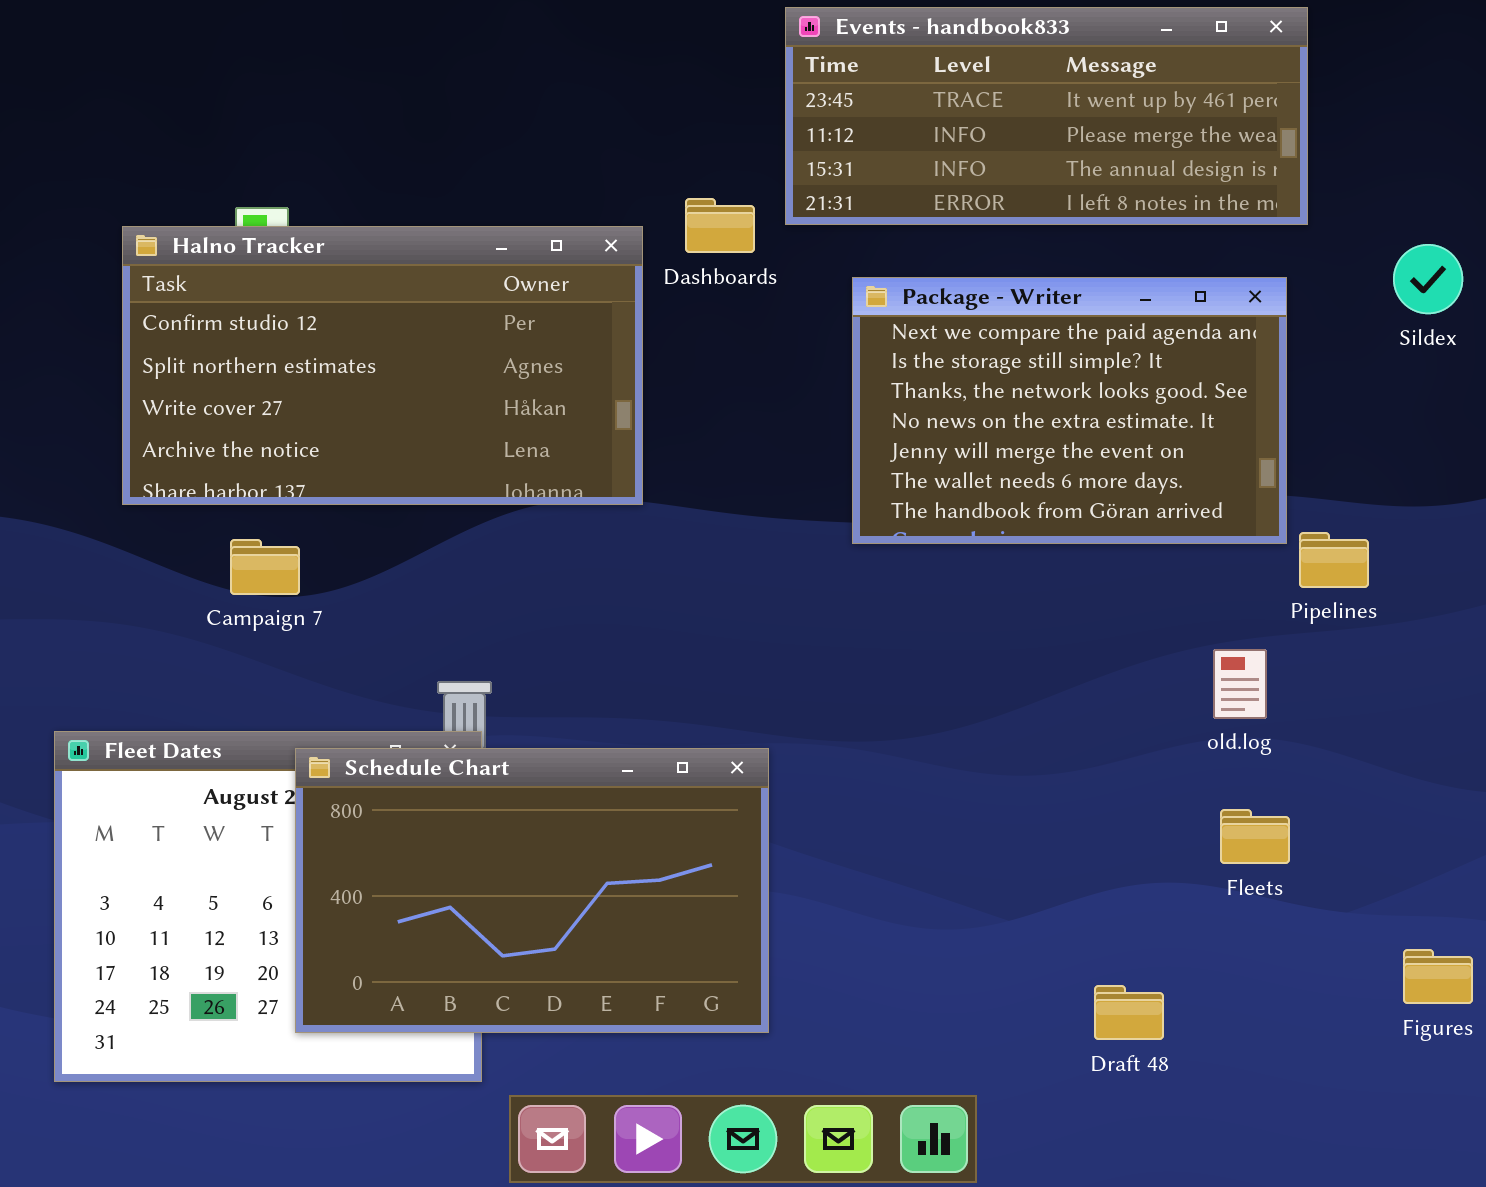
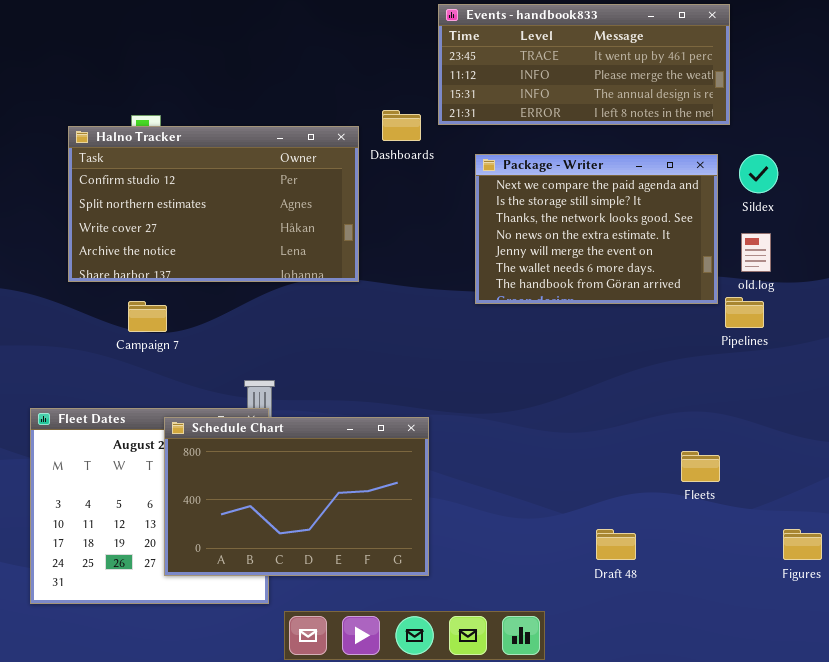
Sildex: [1393,244,1463,314] -> [739,154,778,193], moved
old.log: [1213,649,1267,719] -> [741,233,771,272], moved
Draft 48: [1094,985,1164,1040] -> [596,529,636,560], moved

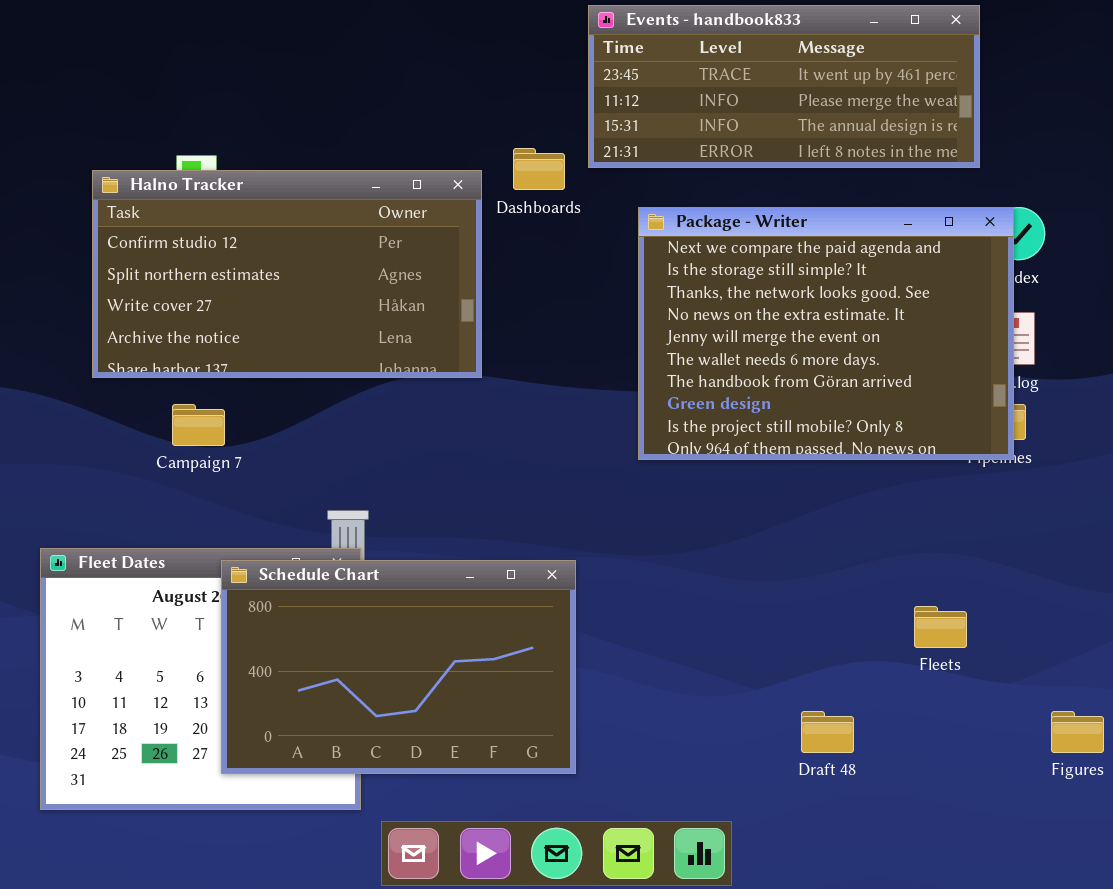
Package - Writer: [475,154,718,304] -> [638,207,1014,460], resized

